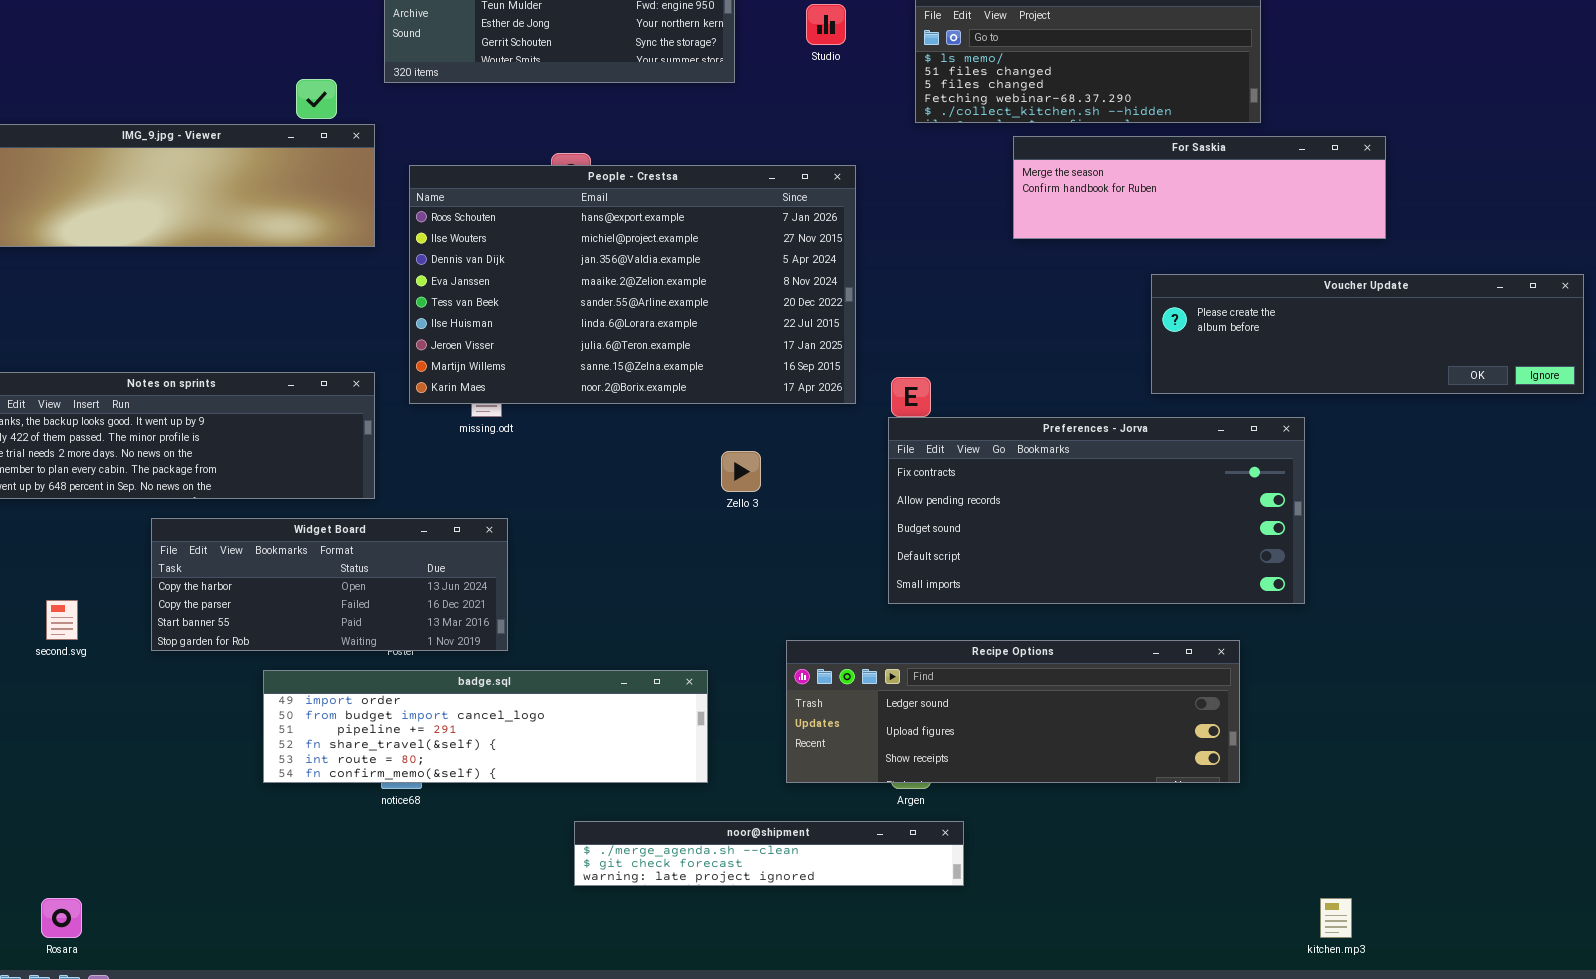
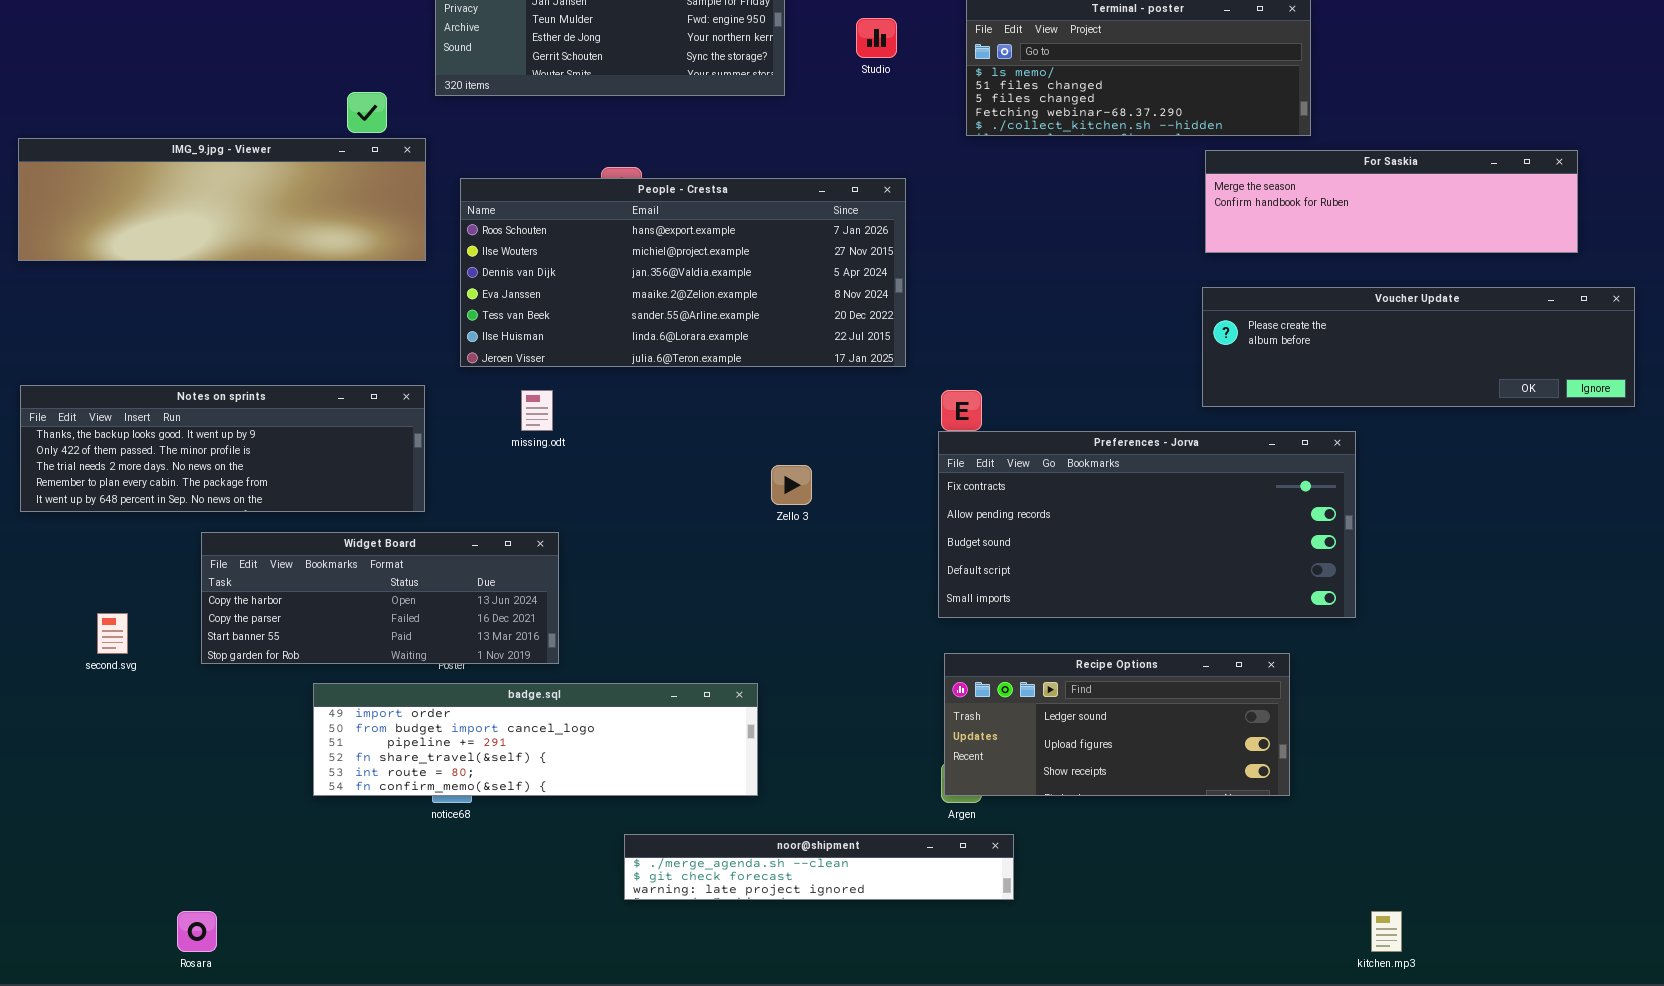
For Saskia: [1013,136,1386,239] -> [1205,150,1578,253], moved
People - Crestsa: [409,165,856,404] -> [460,178,906,367], resized
Recipe Options: [786,640,1240,783] -> [944,653,1290,796], resized
Rosara: [41,898,82,938] -> [177,911,217,952], moved

